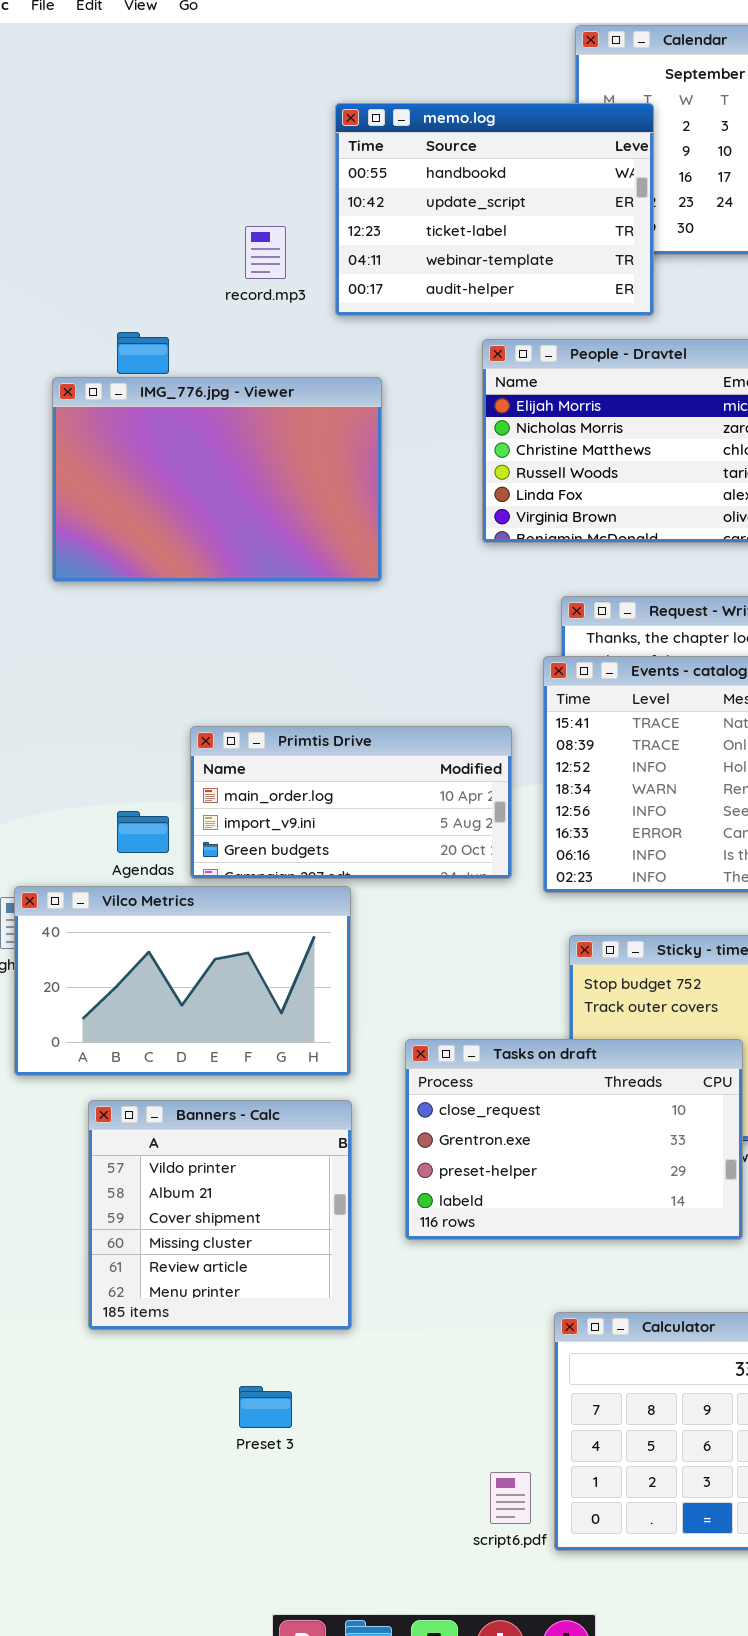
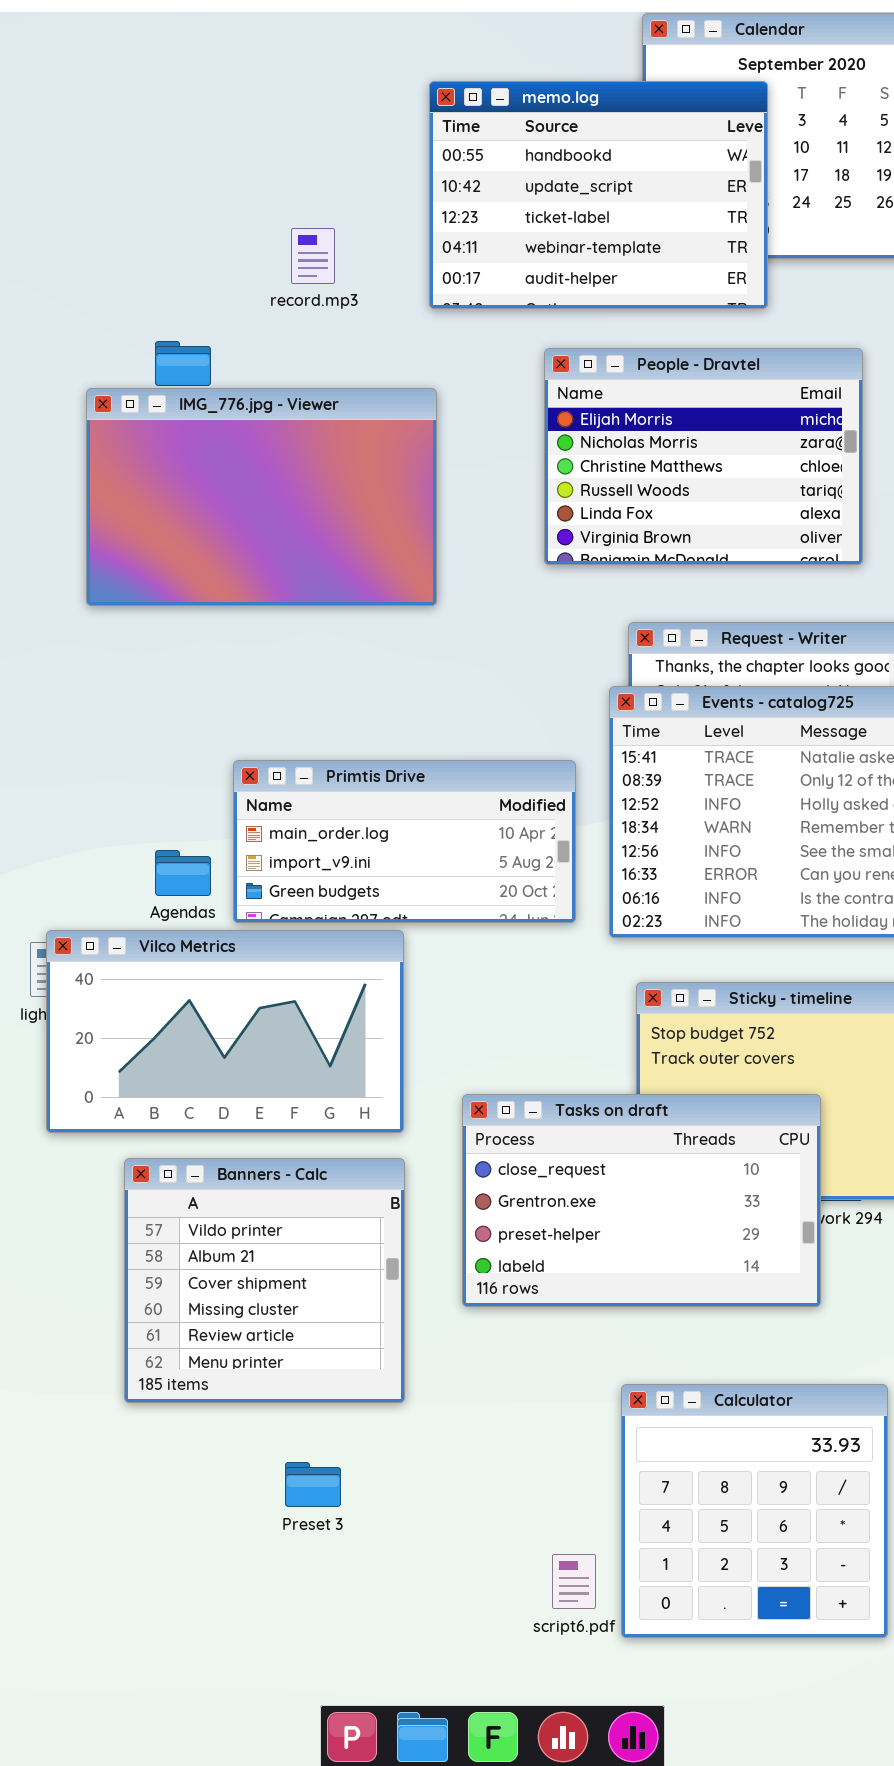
memo.log: [335,103,654,316] -> [429,81,768,309], moved

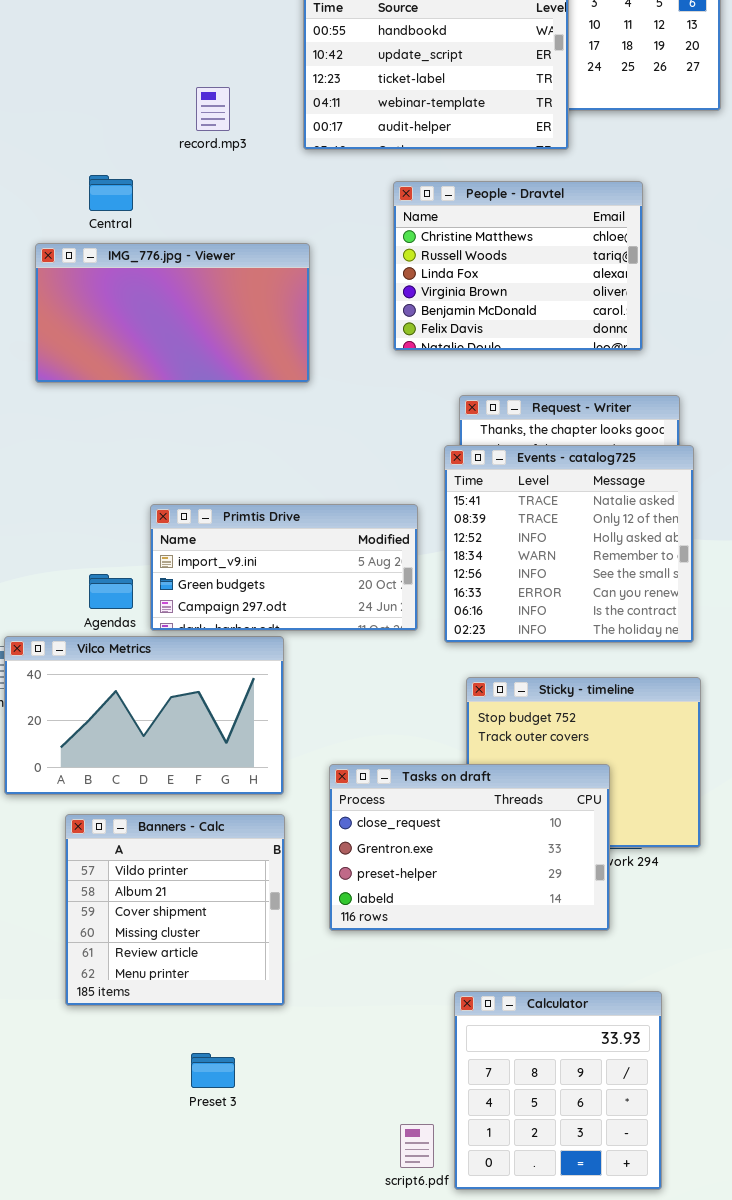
People - Dravtel: [544,348,863,565] -> [393,181,643,351], scrolled down 2 rows
IMG_776.jpg - Viewer: [86,388,437,606] -> [35,243,310,383], resized
Primtis Drive: [233,760,576,923] -> [150,504,418,631], scrolled down 1 row

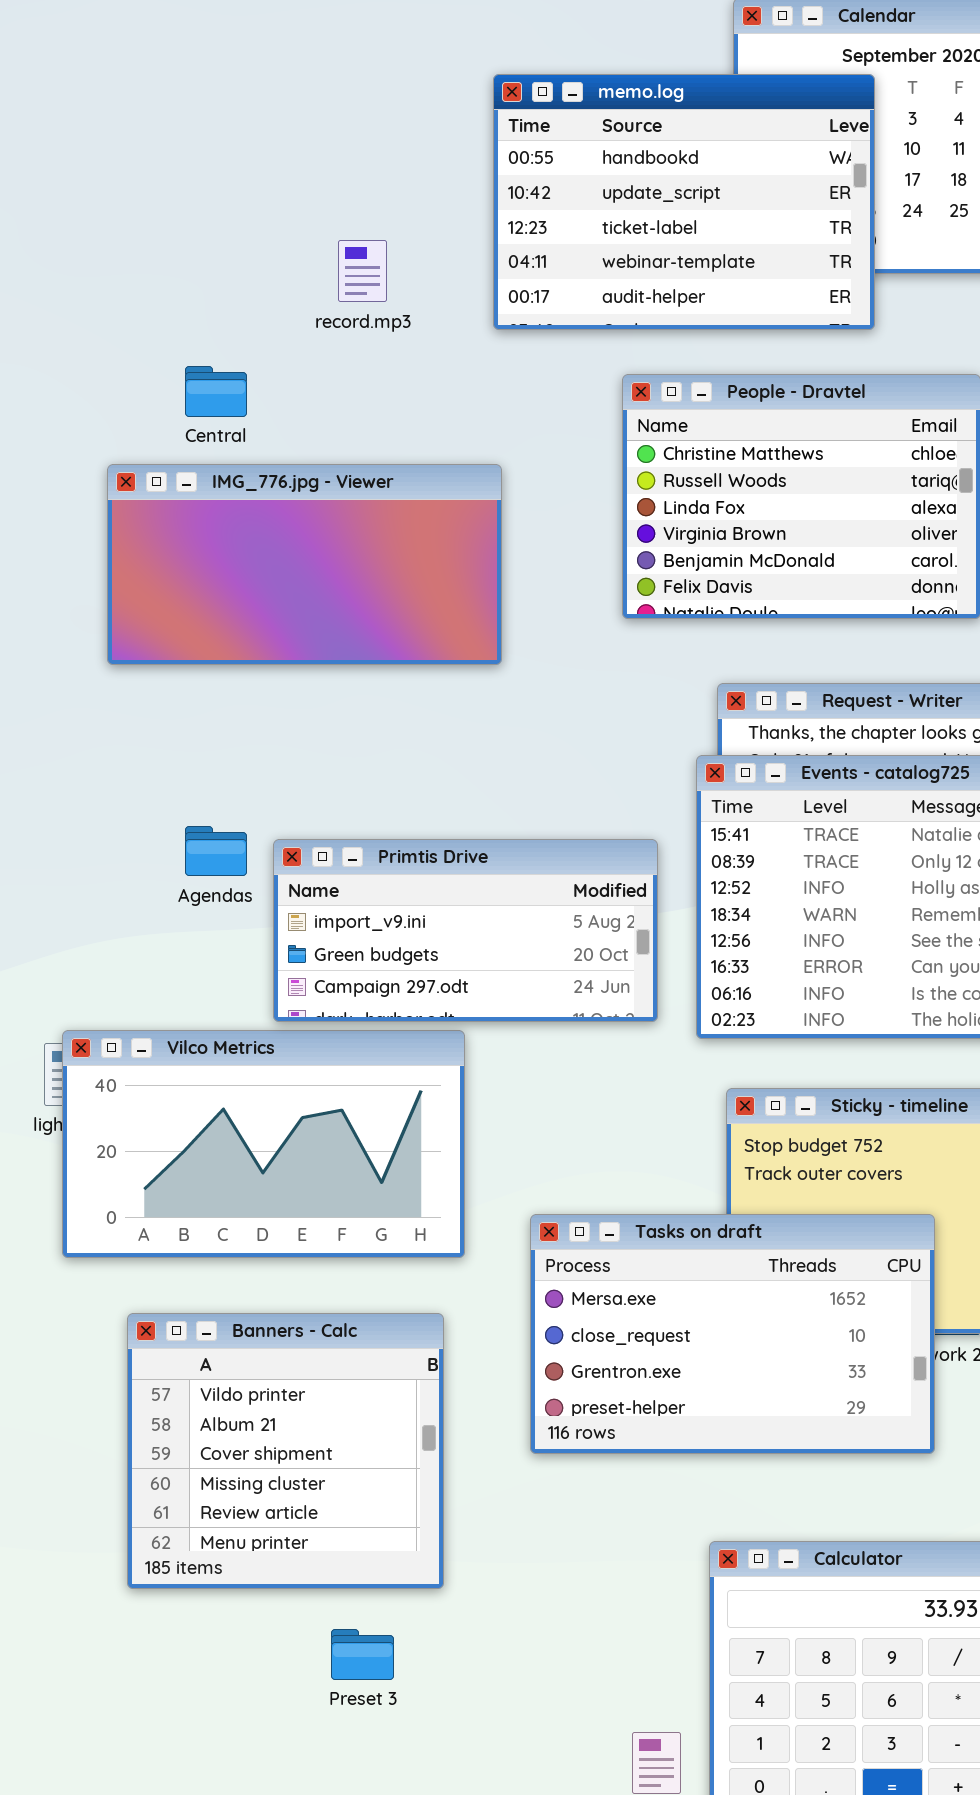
Agendas: [89,574,133,609] -> [185,826,247,876], moved
Tasks on draft: [329,764,610,931] -> [530,1214,935,1454], scrolled up 1 row
Banners - Calc: [65,814,285,1006] -> [127,1313,444,1589], moved

